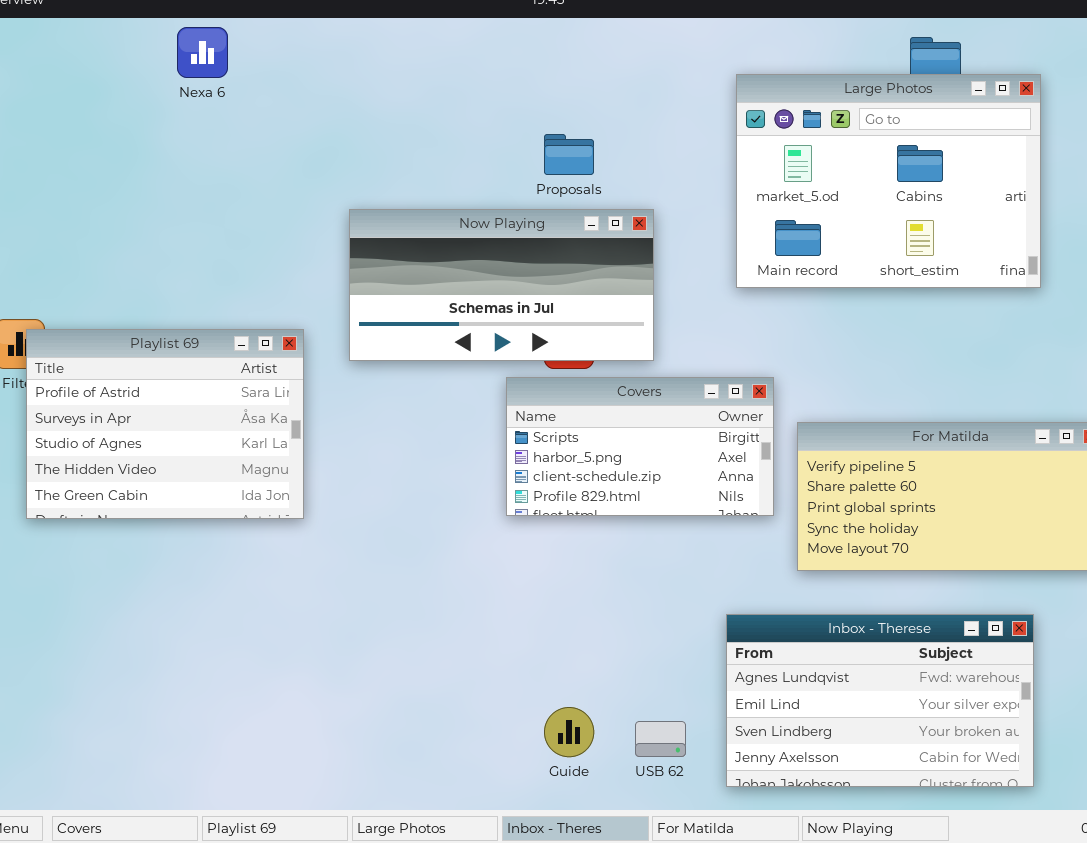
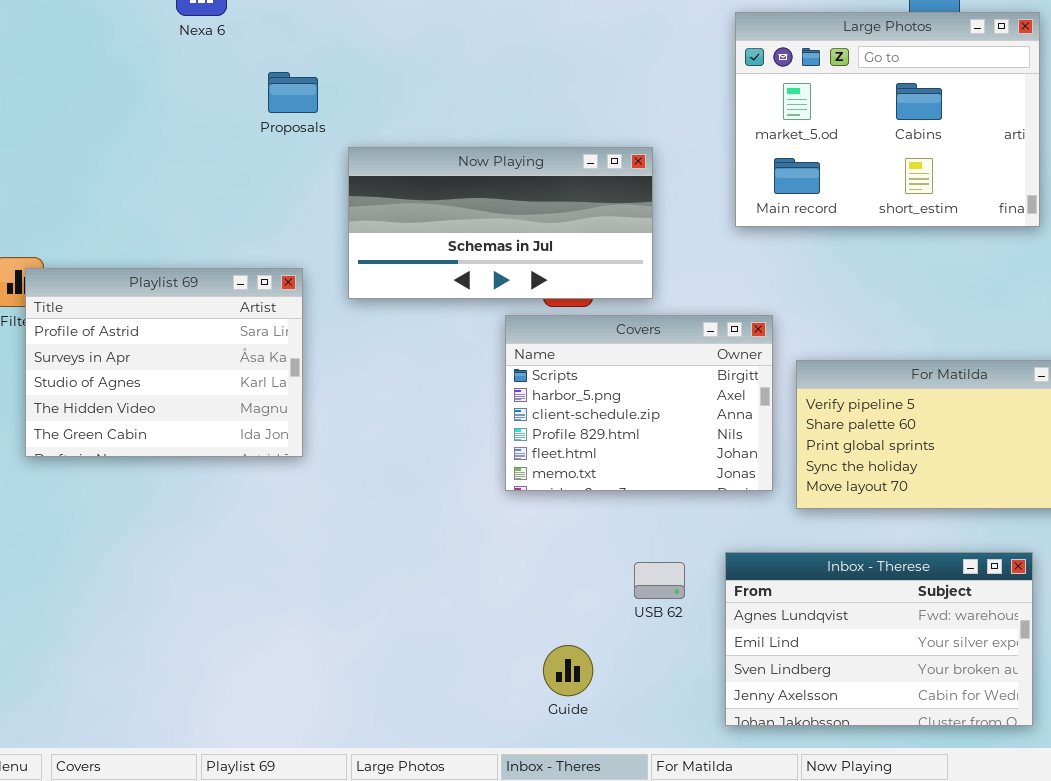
Proposals: [544,134,594,175] -> [268,72,318,113], moved
Covers: [506,377,774,516] -> [505,315,773,491], resized
USB 62: [635,721,686,757] -> [634,562,685,599], moved

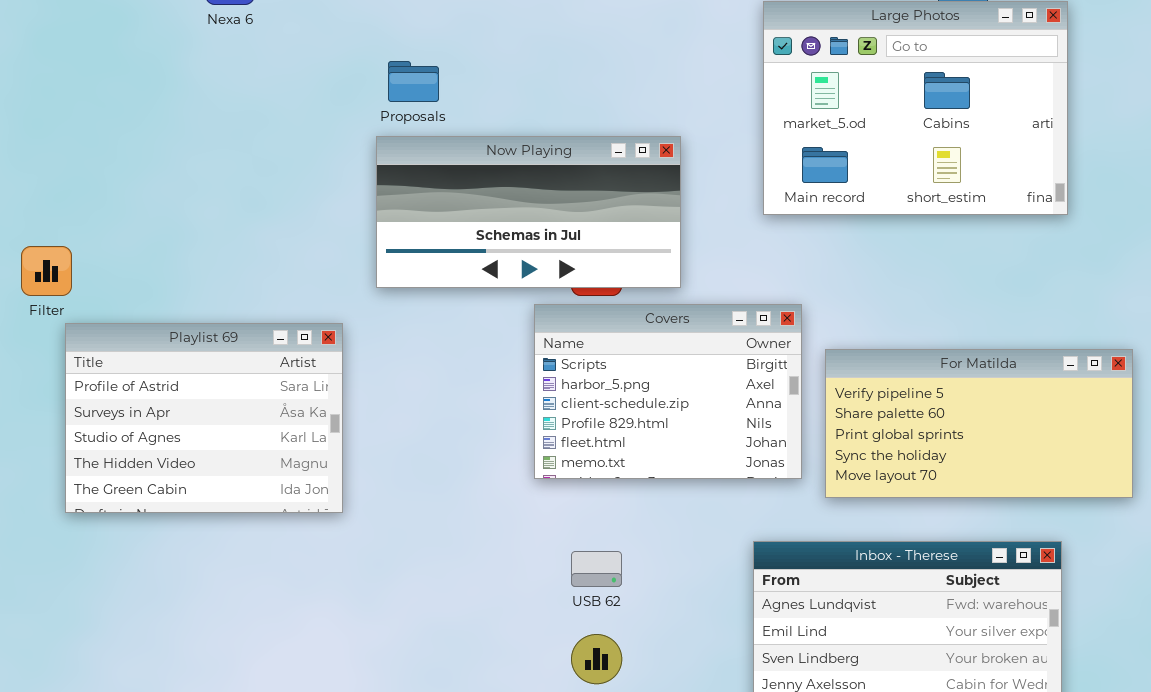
Proposals: [268,72,318,113] -> [388,61,439,102], moved
Playlist 69: [25,268,303,457] -> [65,323,343,513], moved
USB 62: [634,562,685,599] -> [571,551,622,587], moved

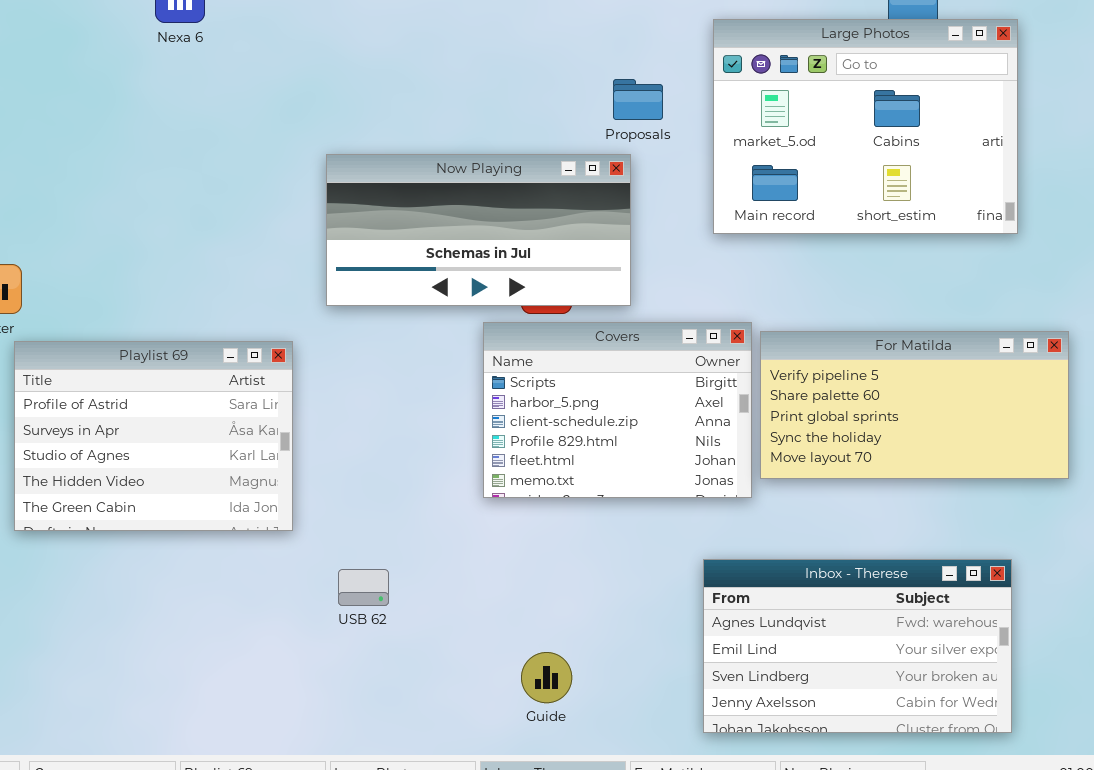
Proposals: [388,61,439,102] -> [613,79,663,120], moved
For Matilda: [825,349,1133,498] -> [760,331,1069,479], moved
USB 62: [571,551,622,587] -> [338,569,389,606], moved

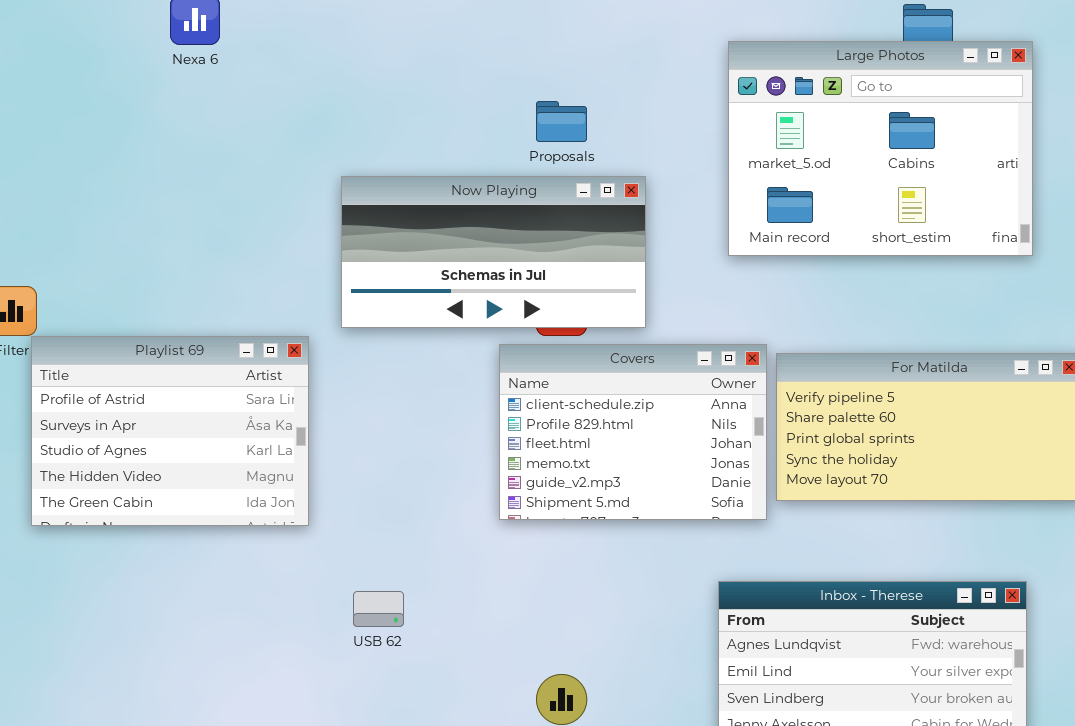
Proposals: [613,79,663,120] -> [536,101,587,142], moved
Covers: [483,322,752,498] -> [499,344,767,520], scrolled down 2 rows
Playlist 69: [14,341,293,531] -> [31,336,309,526], moved

